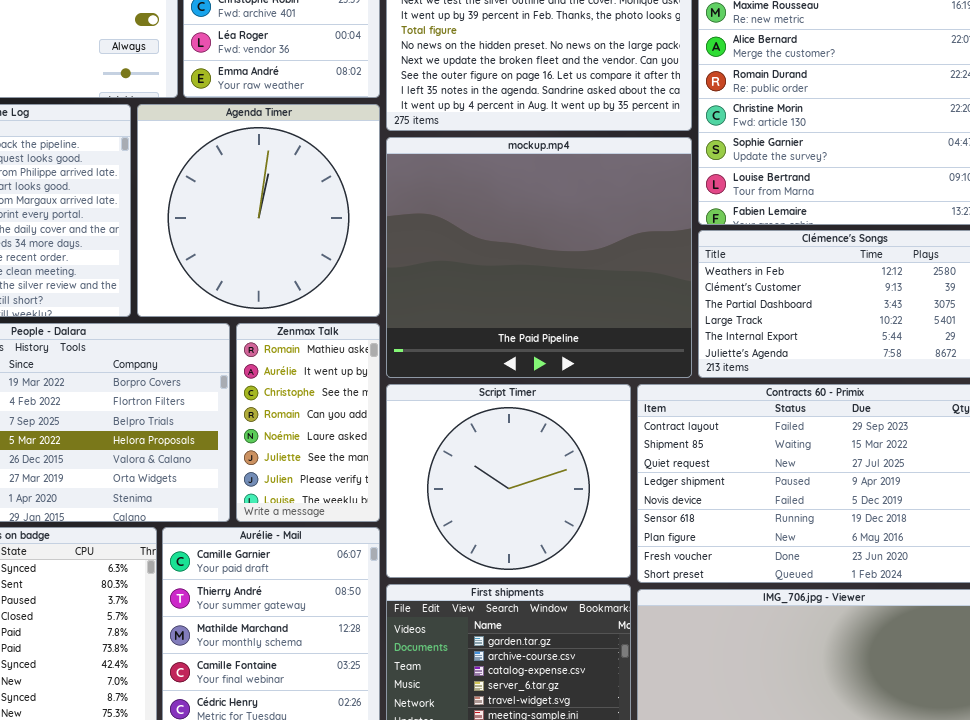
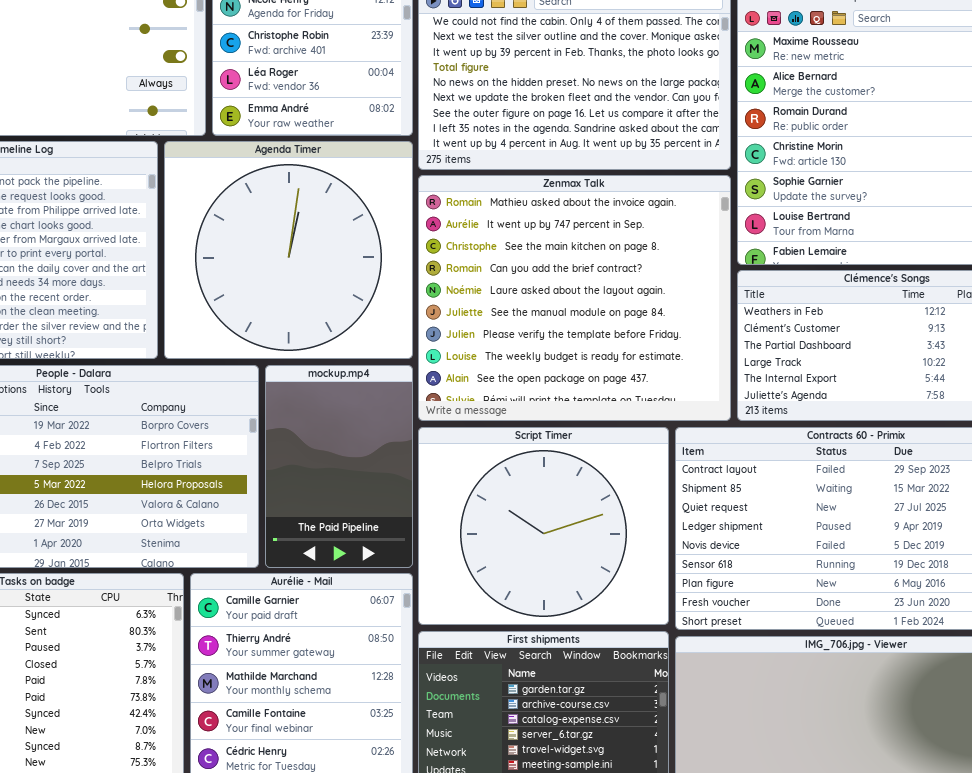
mockup.mp4: [386,137,692,378] -> [265,365,413,568], moved, resized
Zenmax Talk: [236,323,380,522] -> [418,175,731,421], moved, resized

